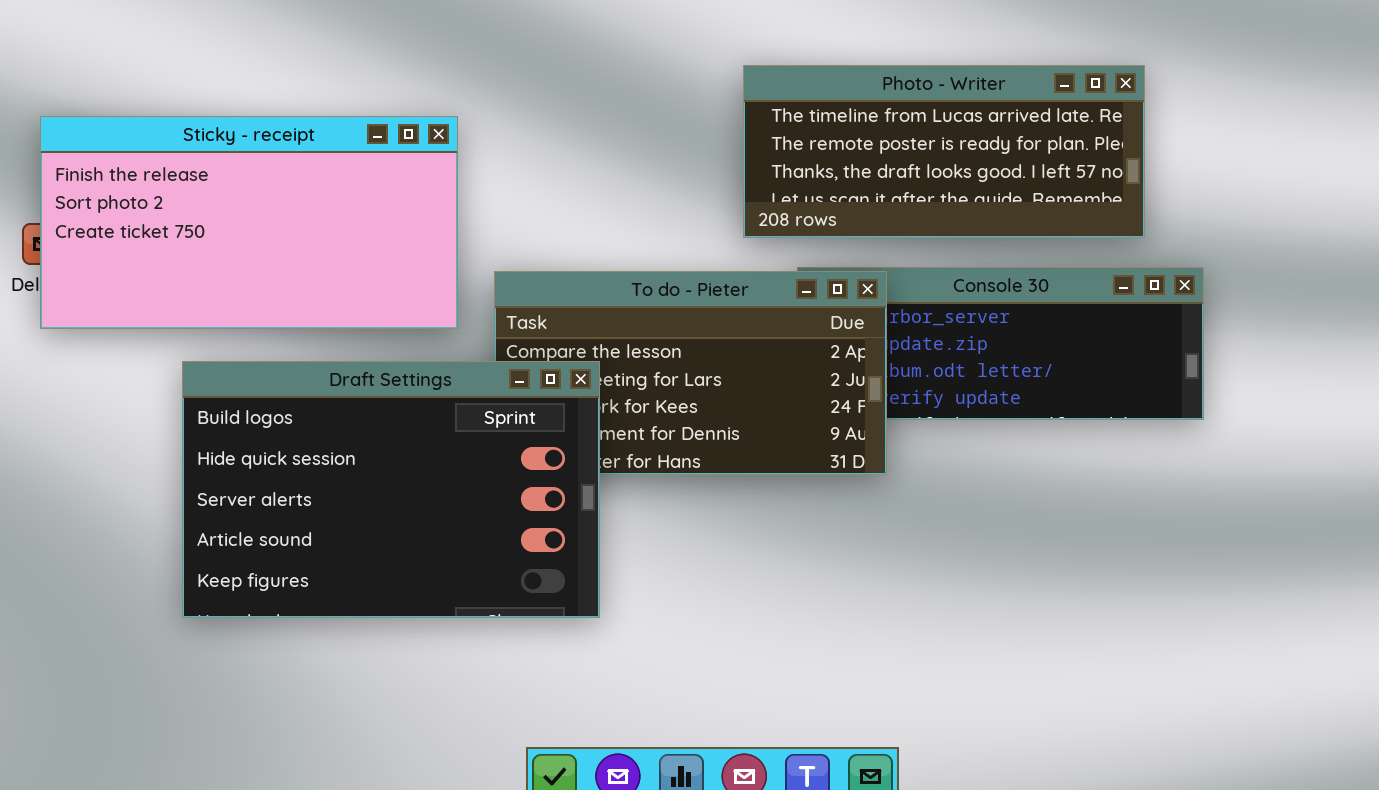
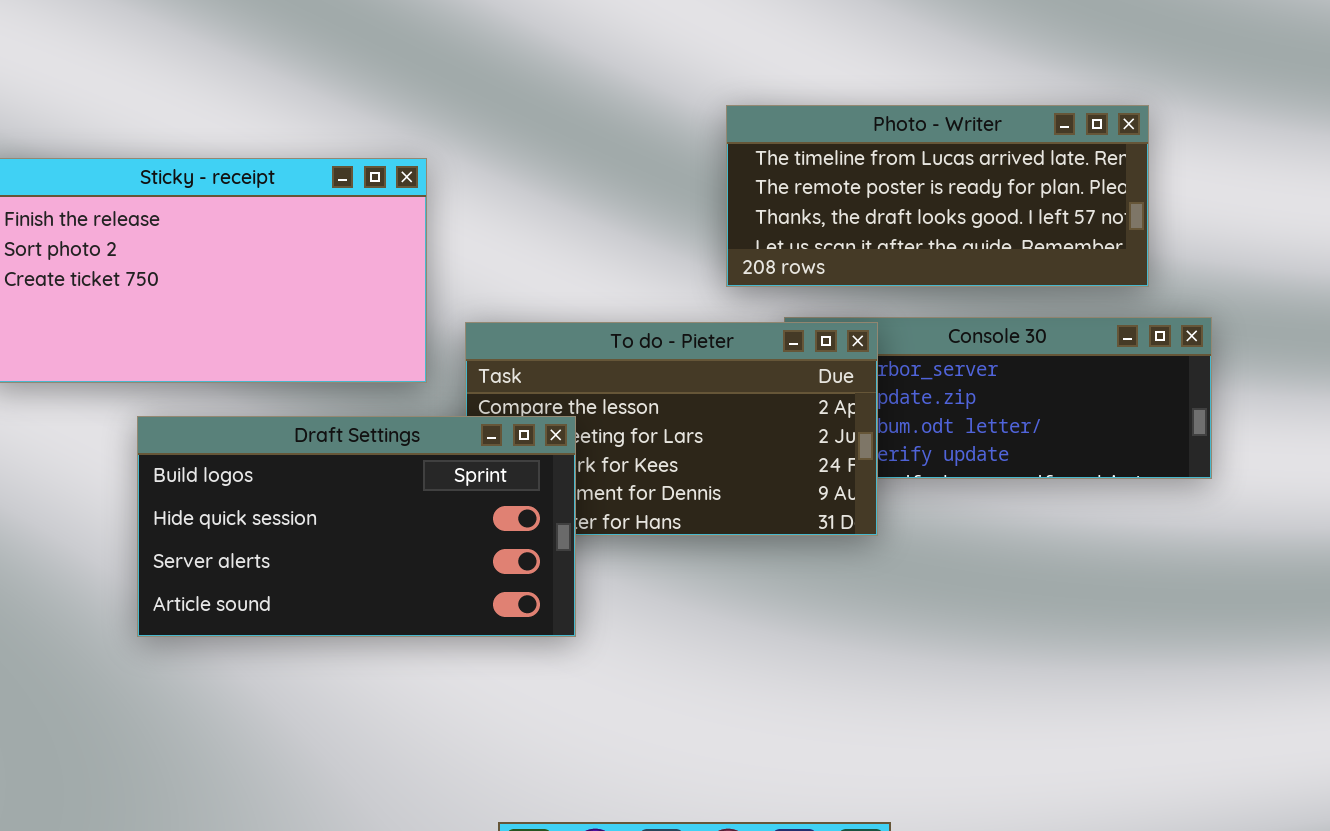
Draft Settings: [182,361,600,618] -> [137,416,576,637], resized

